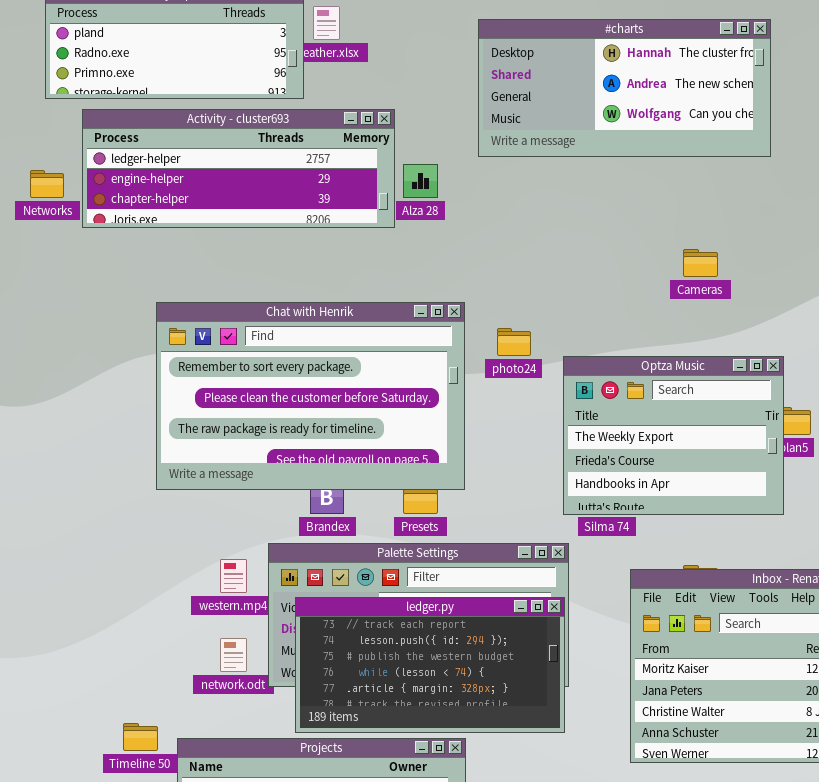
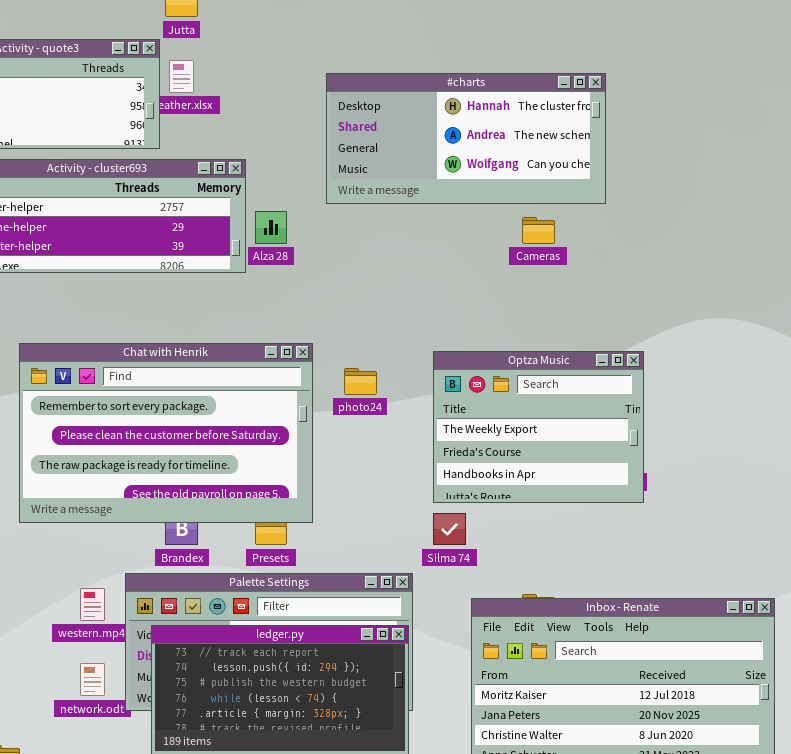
Cameras: [683,249,718,277] -> [522,217,555,244], moved
Optza Music: [563,356,784,515] -> [433,351,644,503], moved

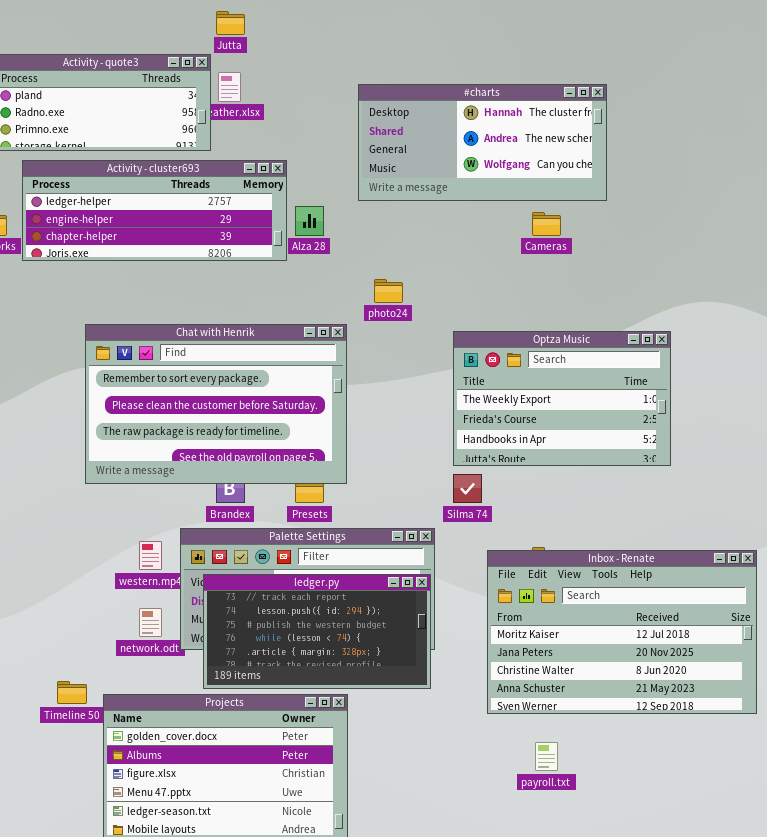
Optza Music: [433,351,644,503] -> [453,331,671,466], resized
photo24: [344,368,377,395] -> [374,279,403,303], moved

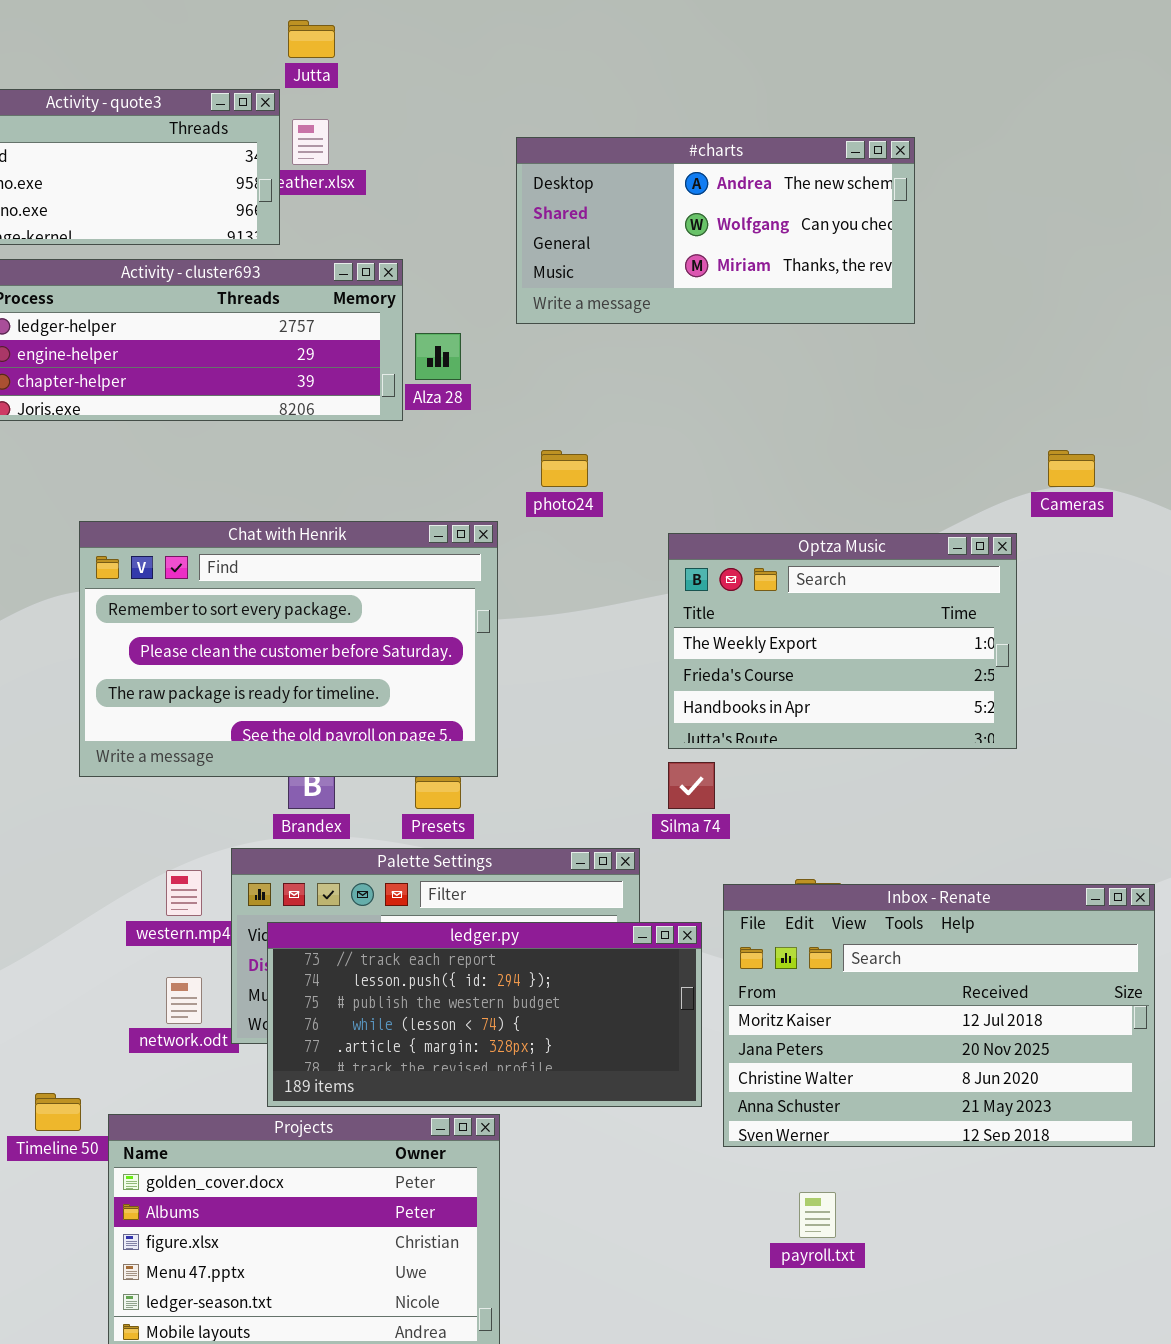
#charts: [358,84,607,201] -> [516,137,915,324], scrolled down 1 row
Cameras: [532,212,561,236] -> [1048,450,1095,487], moved
ledger.py: [203,574,431,689] -> [267,922,702,1107], resized

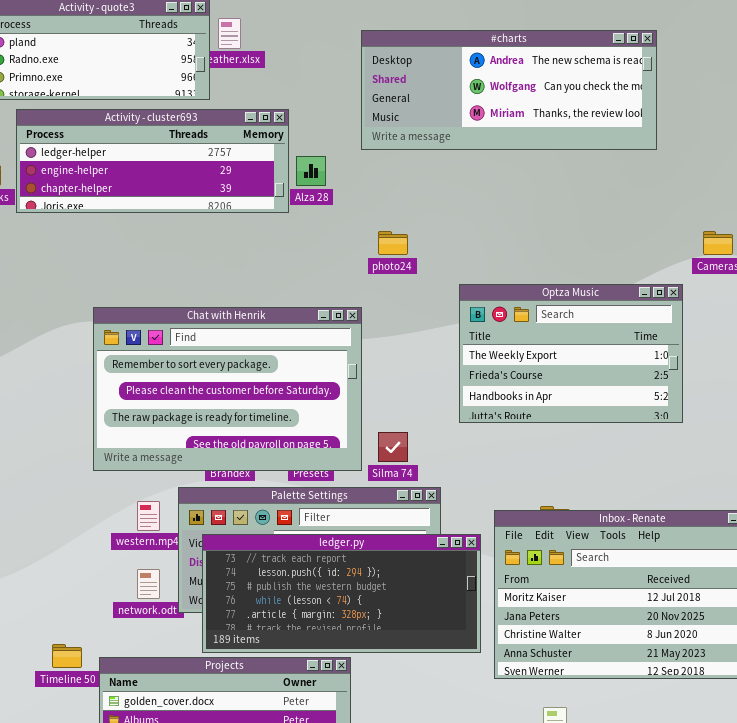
#charts: [516,137,915,324] -> [361,30,657,150], resized
Chat with Henrik: [79,521,498,777] -> [93,307,362,471], moved
Silma 74: [668,762,715,809] -> [378,432,408,462], moved

